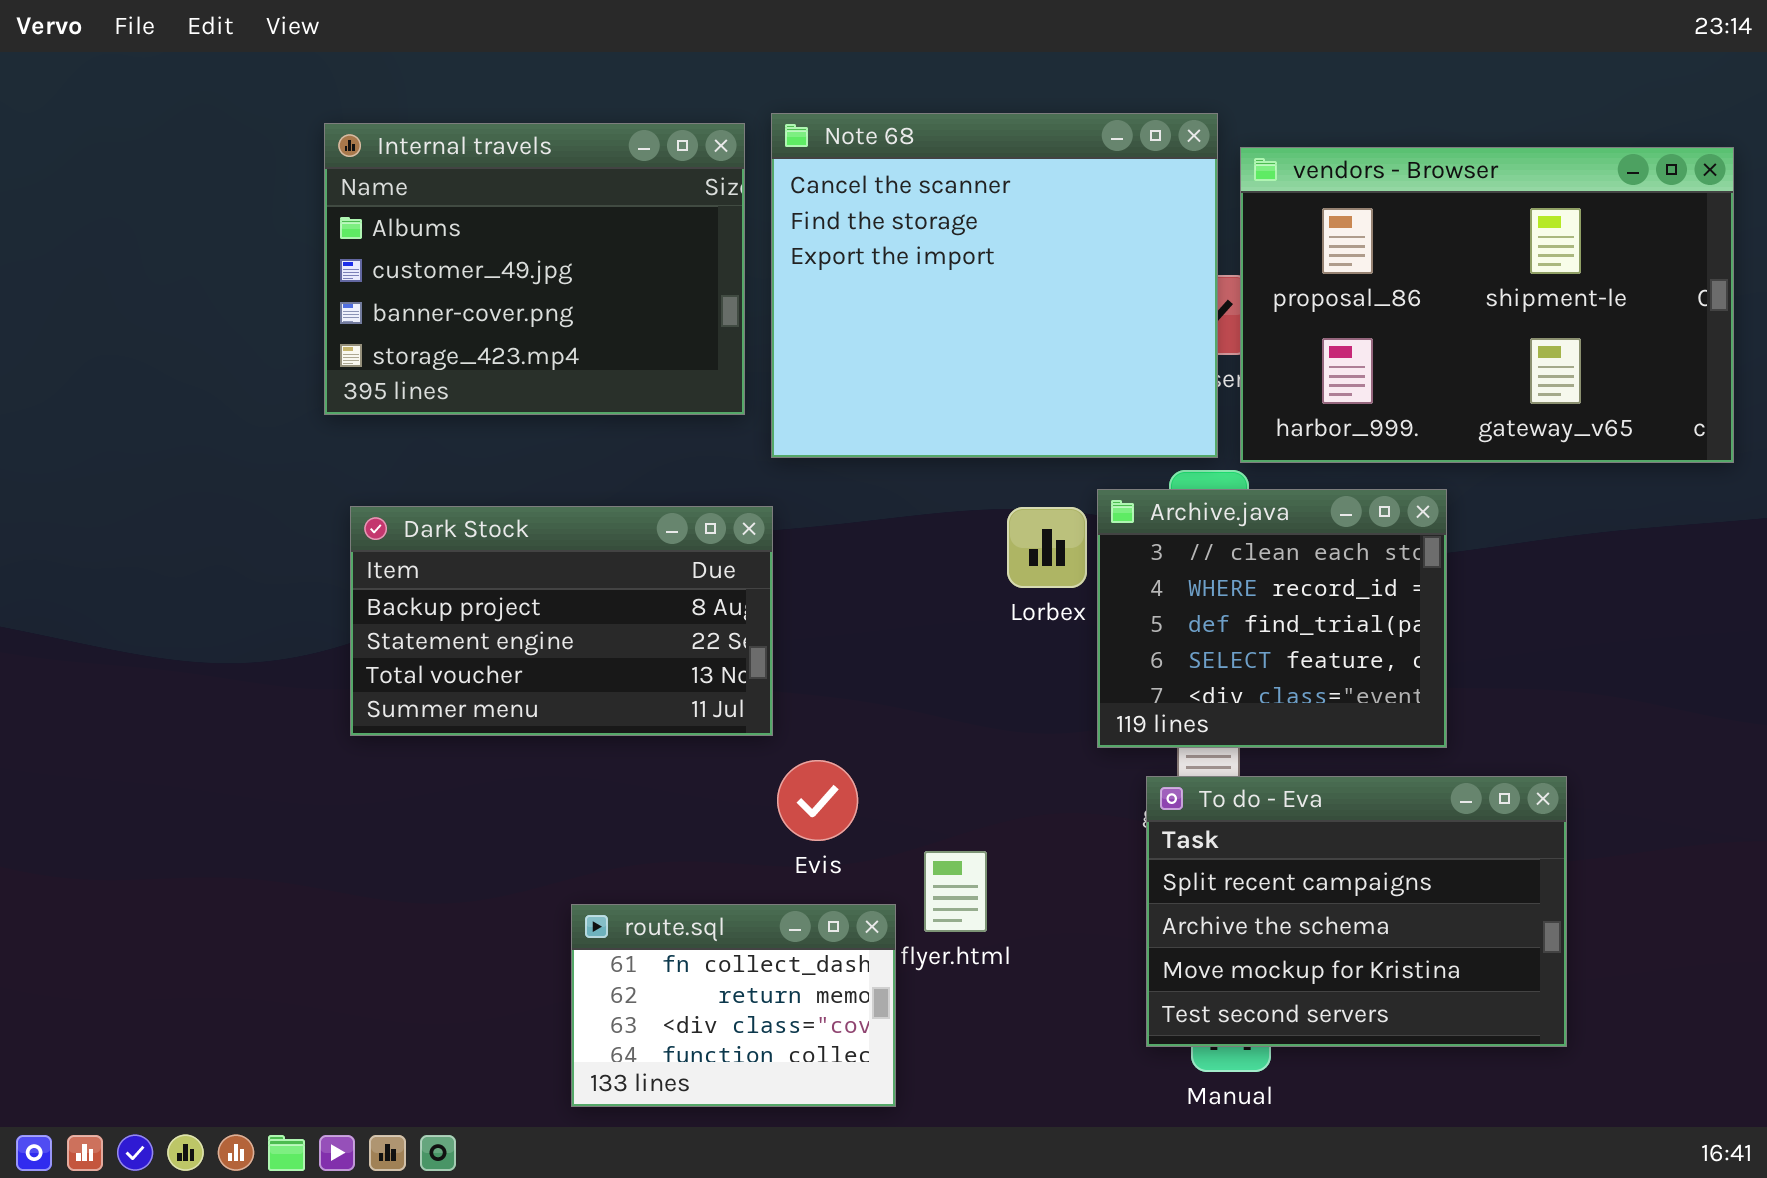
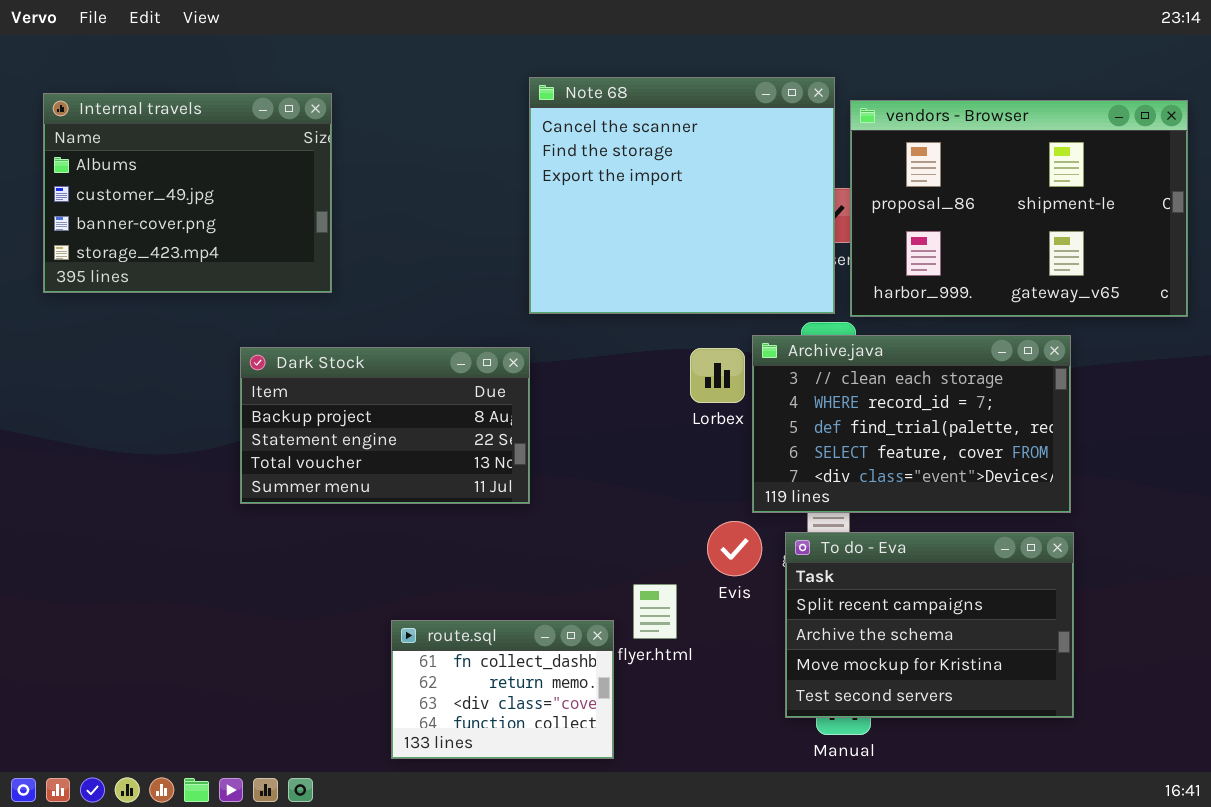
Internal travels: [324,123,745,415] -> [43,93,332,293], moved
Archive.java: [1097,489,1447,748] -> [752,335,1071,513], resized
Evis: [777,760,858,841] -> [707,521,762,576], moved

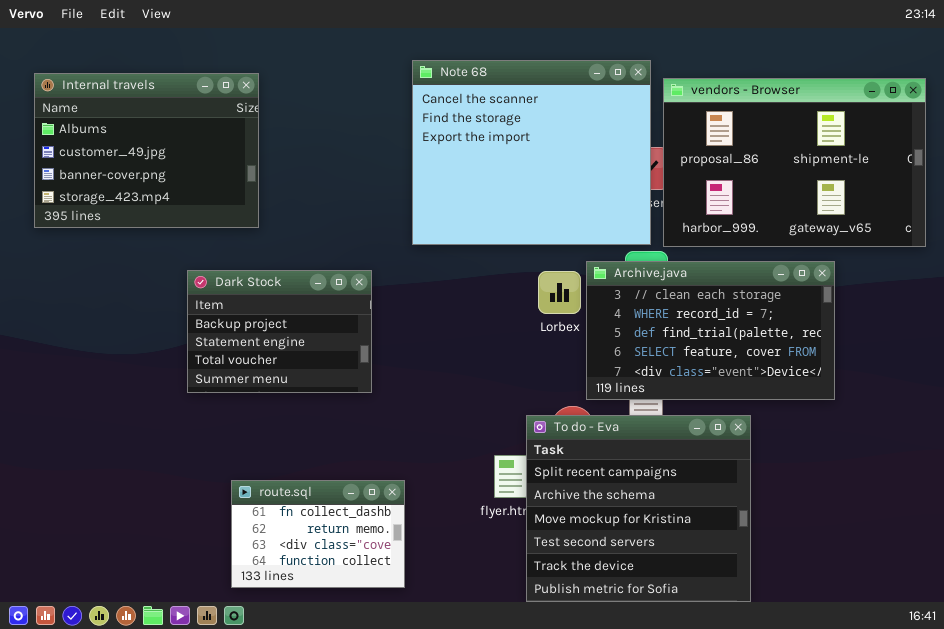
Dark Stock: [240,347,530,504] -> [187,270,372,393], resized
To do - Eva: [785,532,1074,718] -> [526,415,751,602], moved, resized
route.sql: [391,620,614,759] -> [231,480,405,588], moved

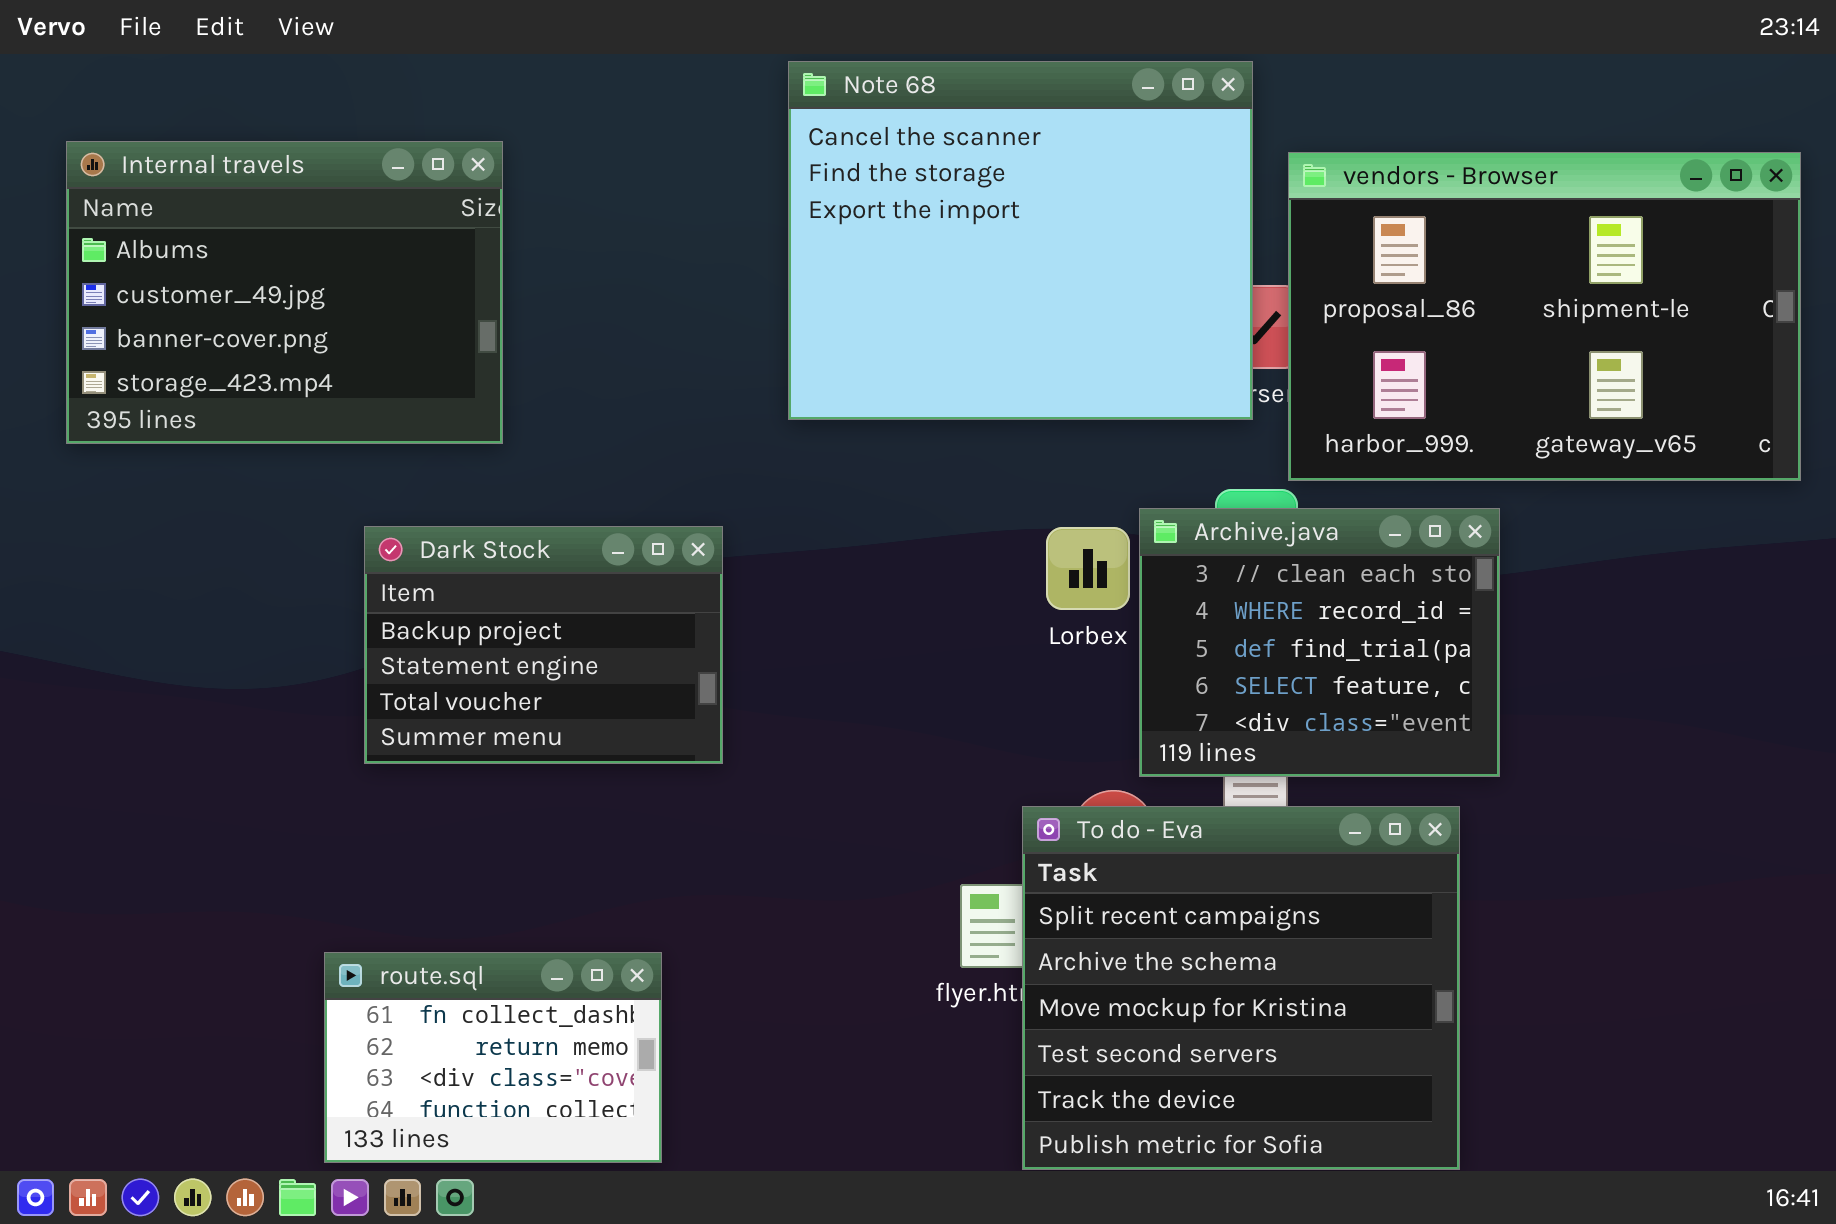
Note 68: [412,60,651,245] -> [788,61,1253,420], moved
Archive.java: [586,261,835,400] -> [1139,508,1500,777], resized
route.sql: [231,480,405,588] -> [324,952,662,1163], moved

